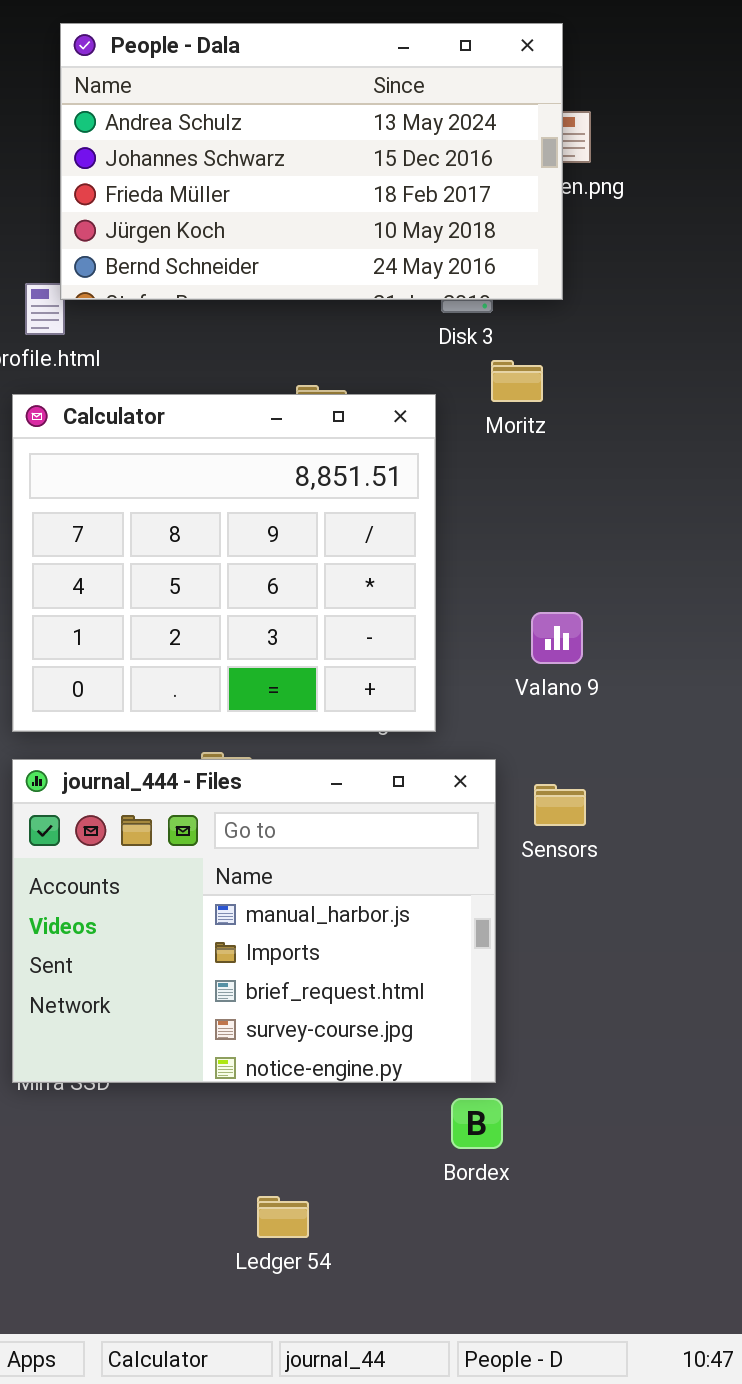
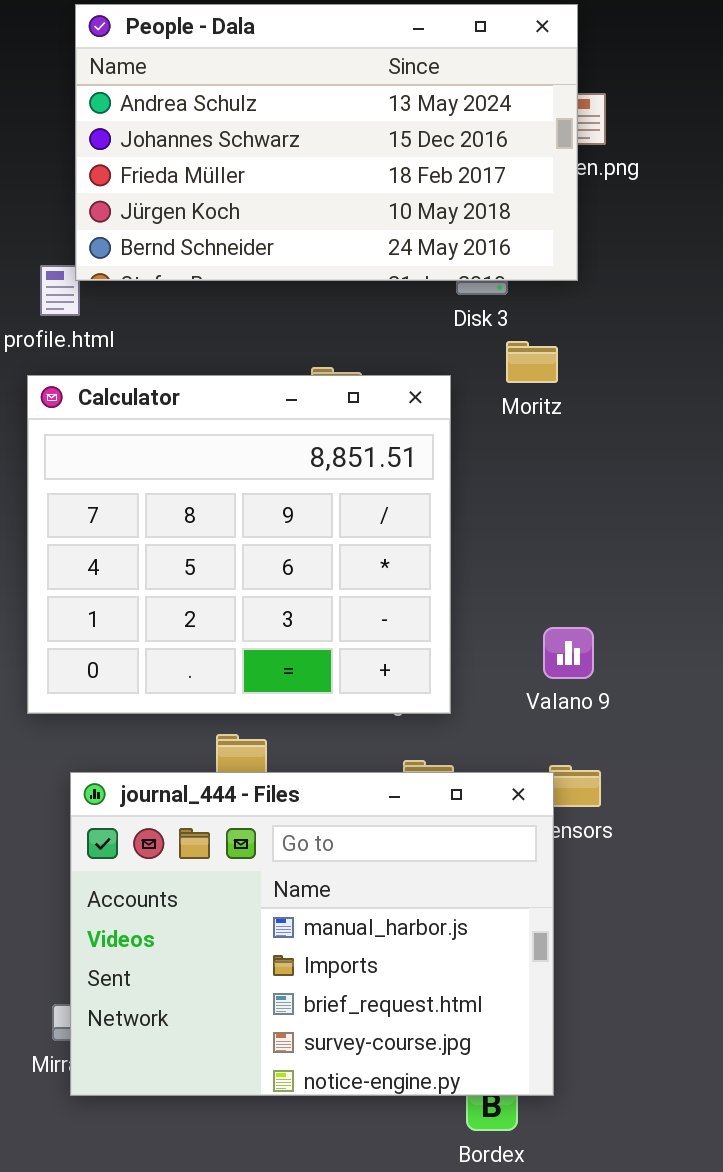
Valano 9: [531,612,583,664] -> [543,627,594,679], moved
journal_444 - Files: [12,759,496,1083] -> [70,772,554,1096], moved

